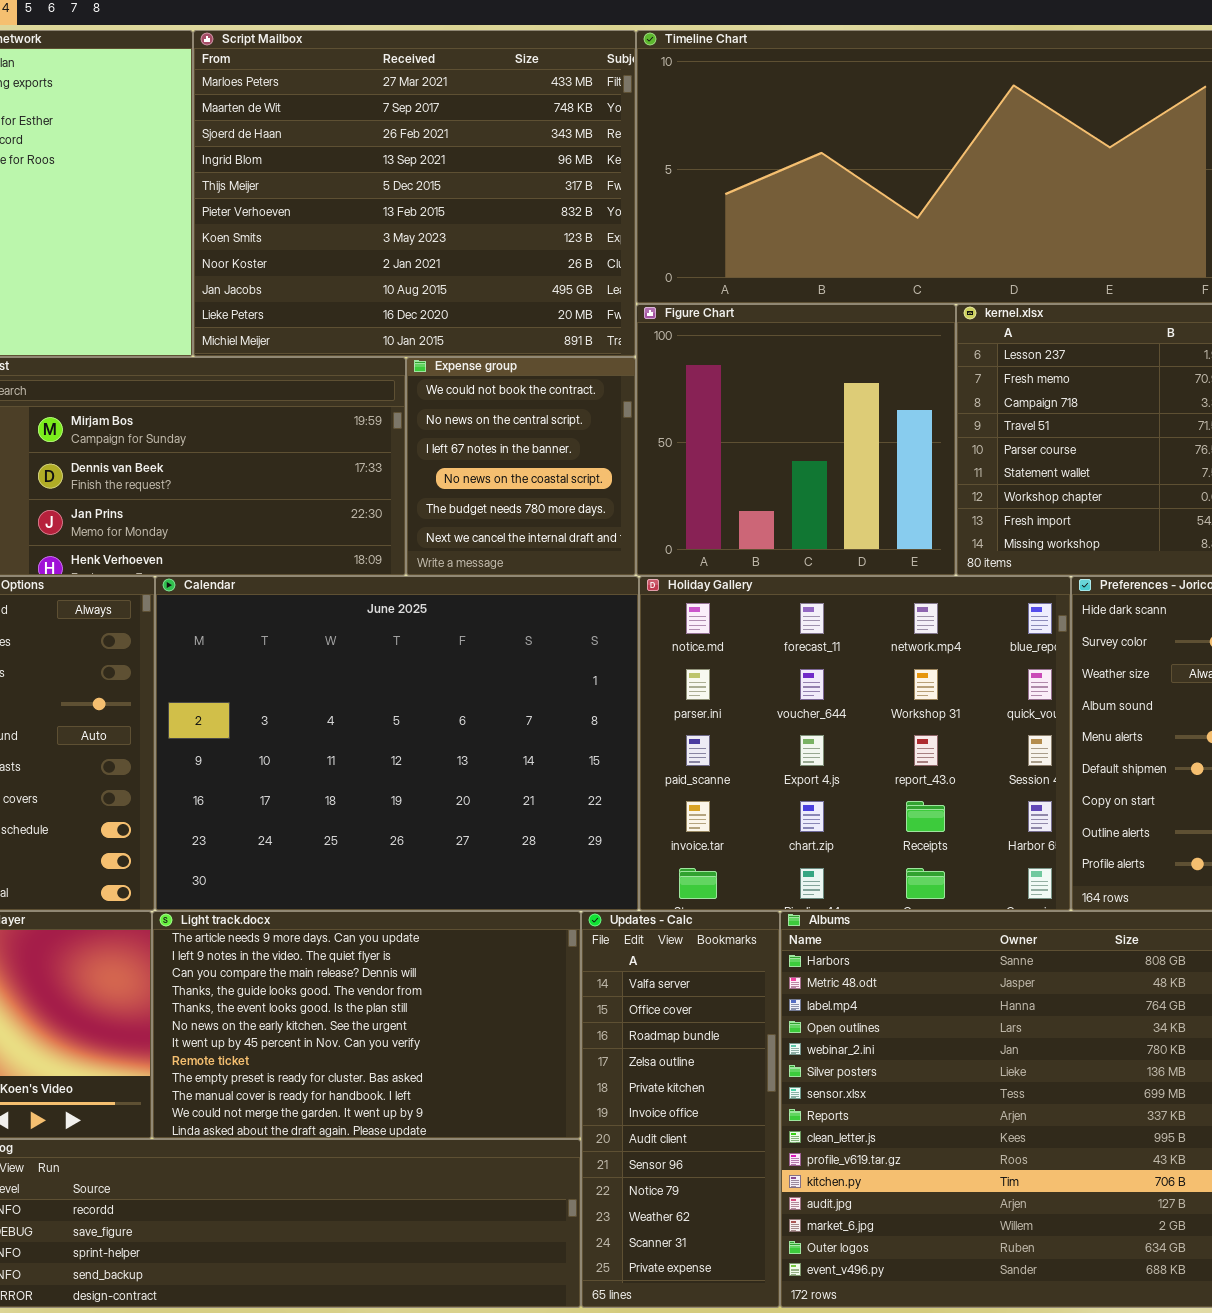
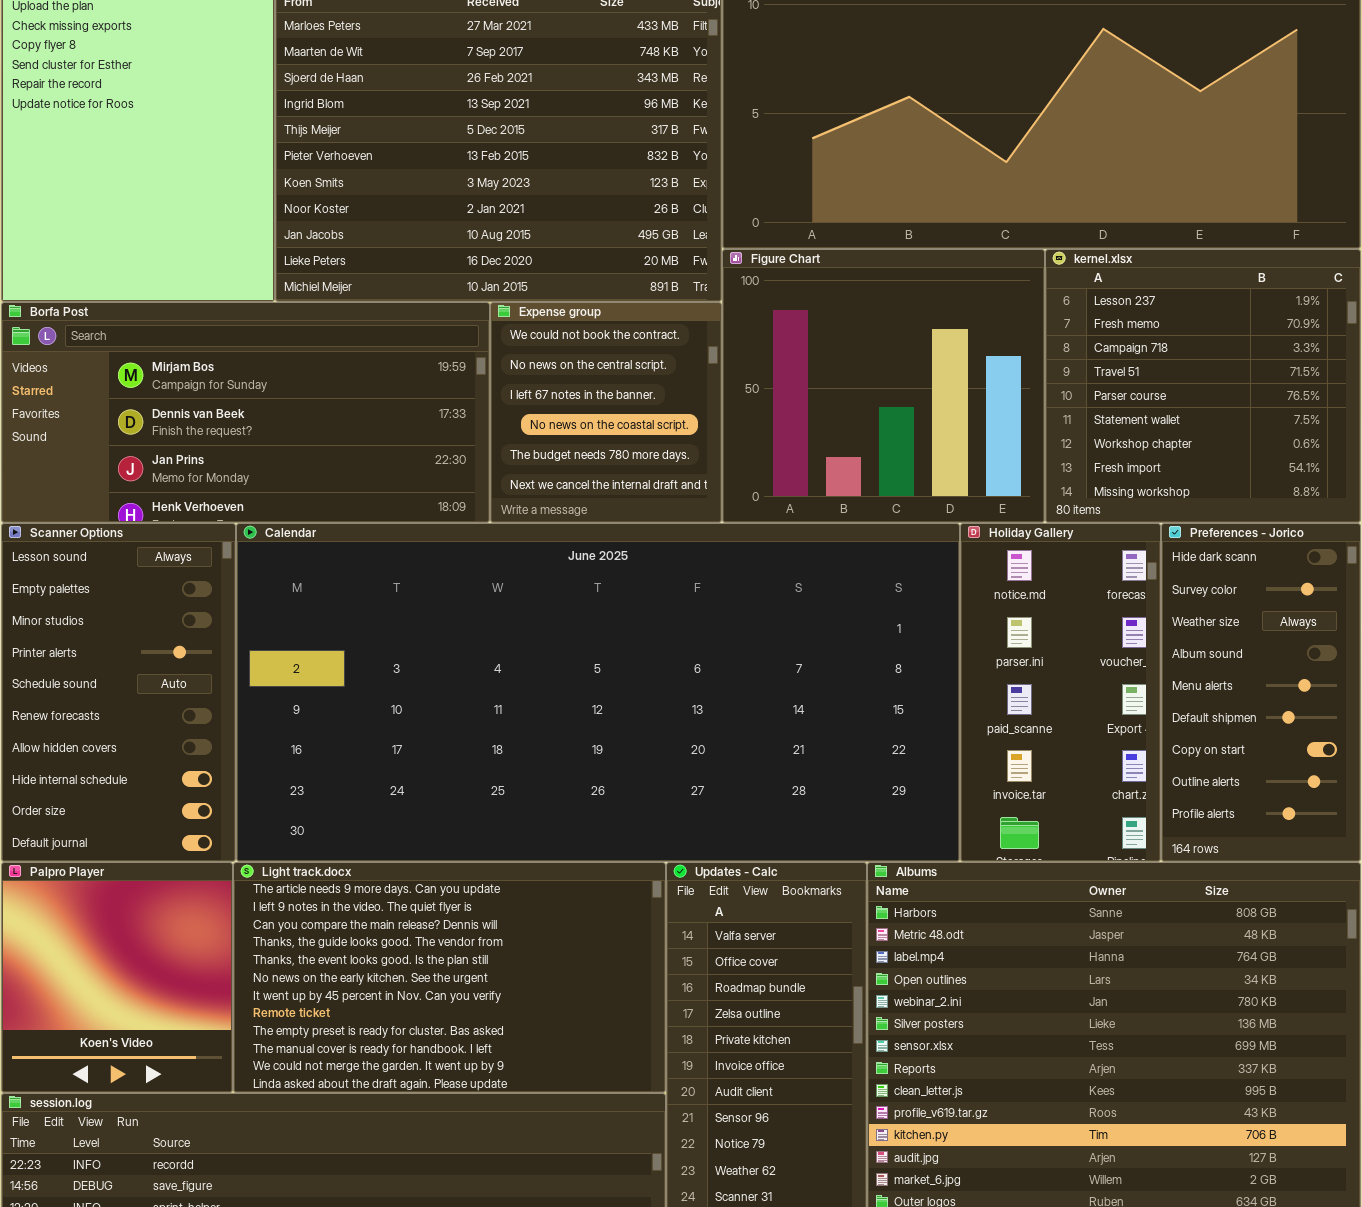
Calendar: [155,576,639,911] -> [236,523,960,862], resized
Holiday Gallery: [639,576,1071,911] -> [960,523,1161,862], resized

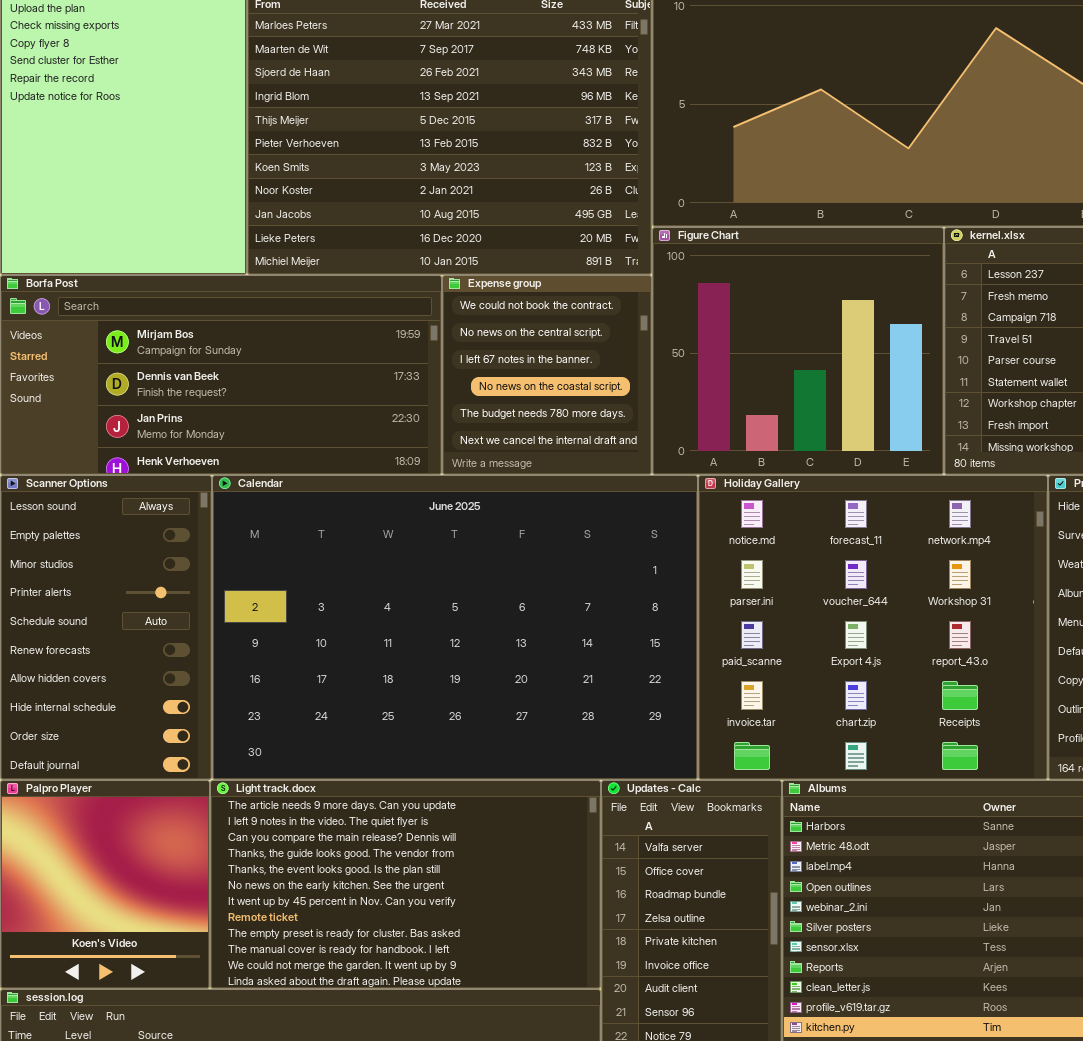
Calendar: [236,523,960,862] -> [212,475,698,780], resized
Holiday Gallery: [960,523,1161,862] -> [698,475,1048,780], resized

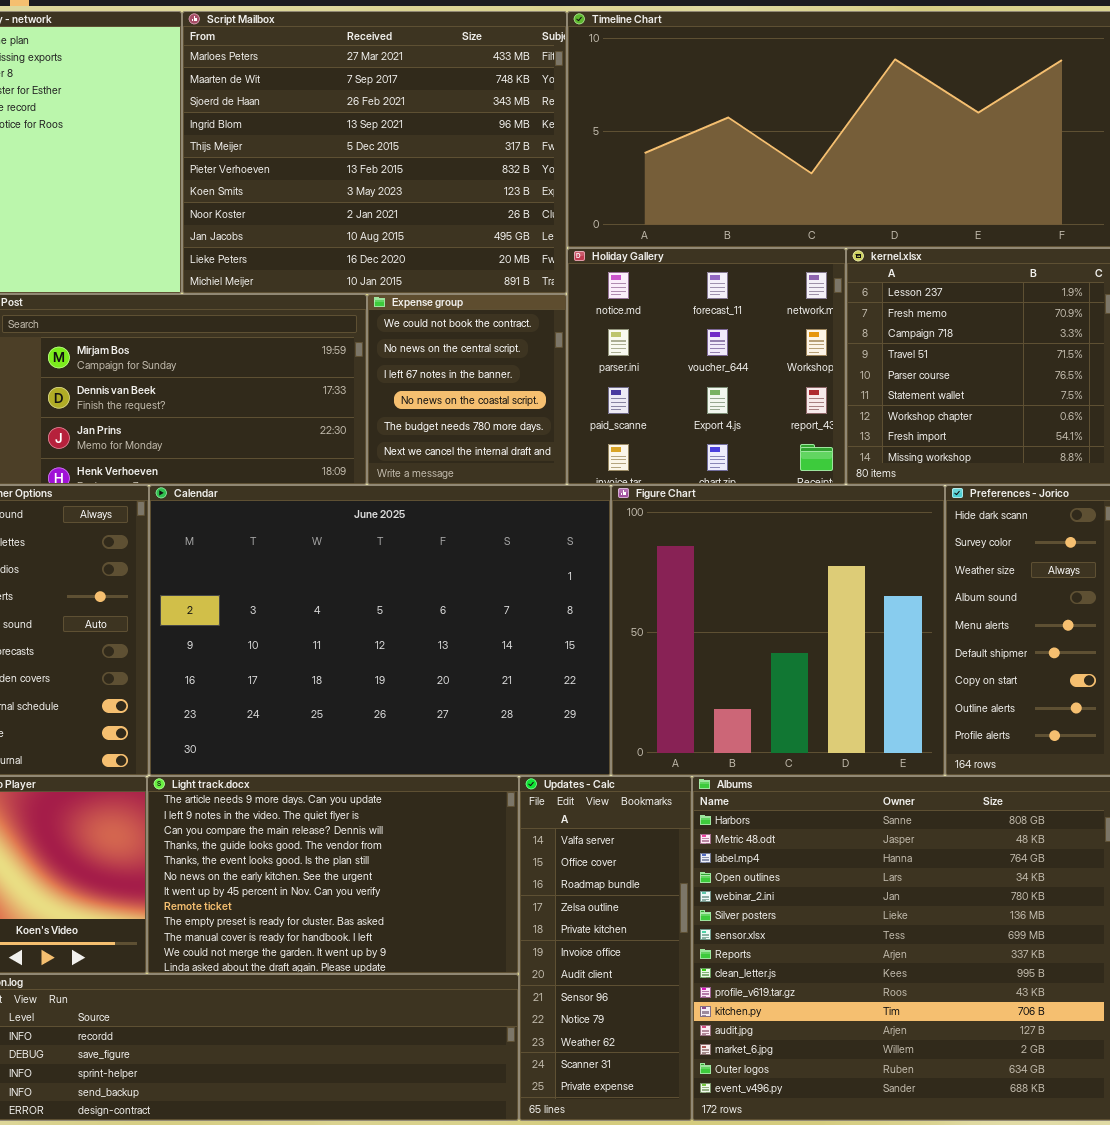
Figure Chart: [652,227,944,475] -> [611,485,945,776], moved, resized
Holiday Gallery: [698,475,1048,780] -> [567,248,846,485], moved, resized

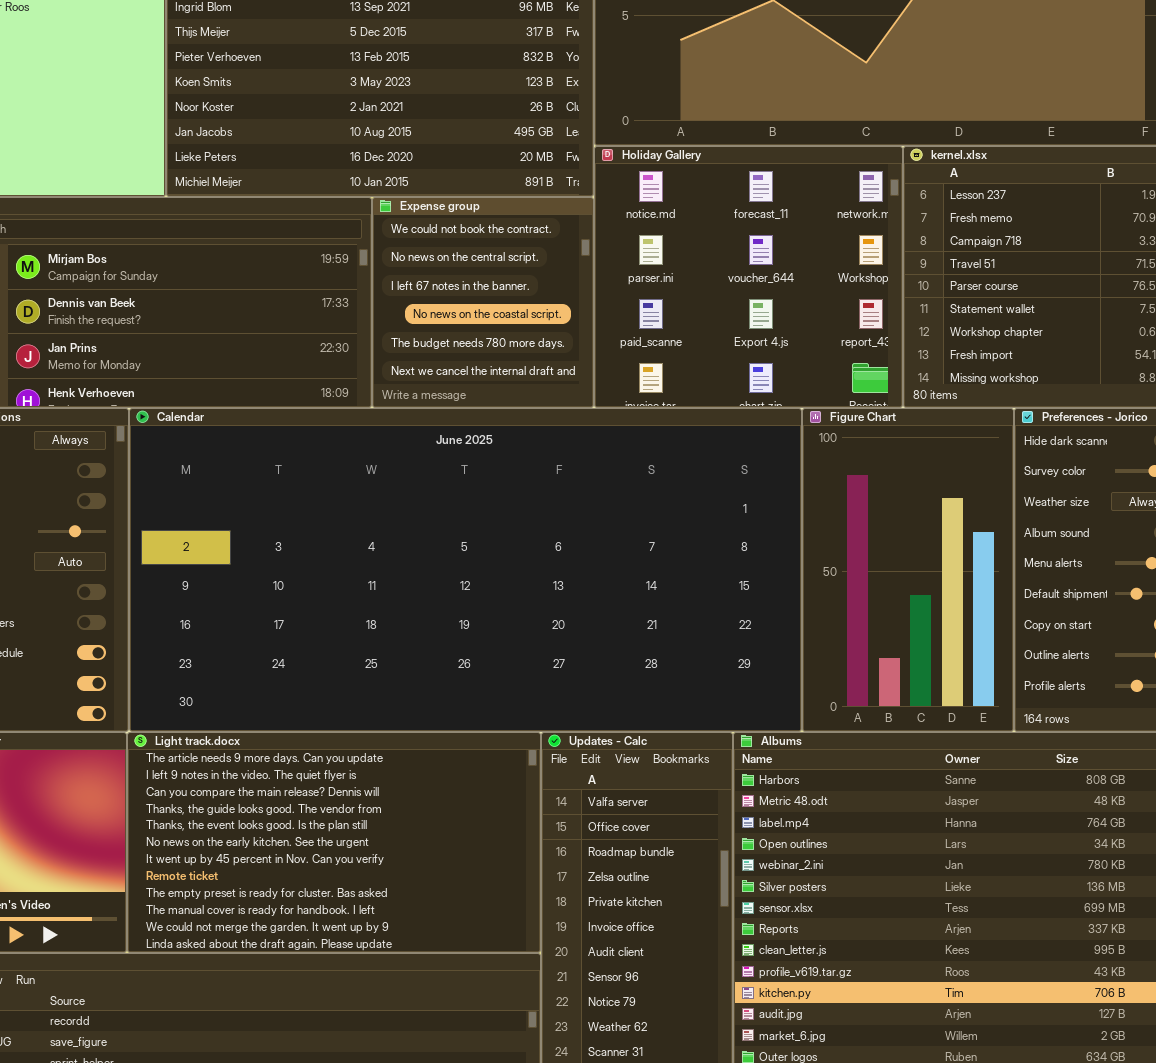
Calendar: [149,485,611,776] -> [129,408,802,732], resized
Figure Chart: [611,485,945,776] -> [802,408,1014,732], resized

